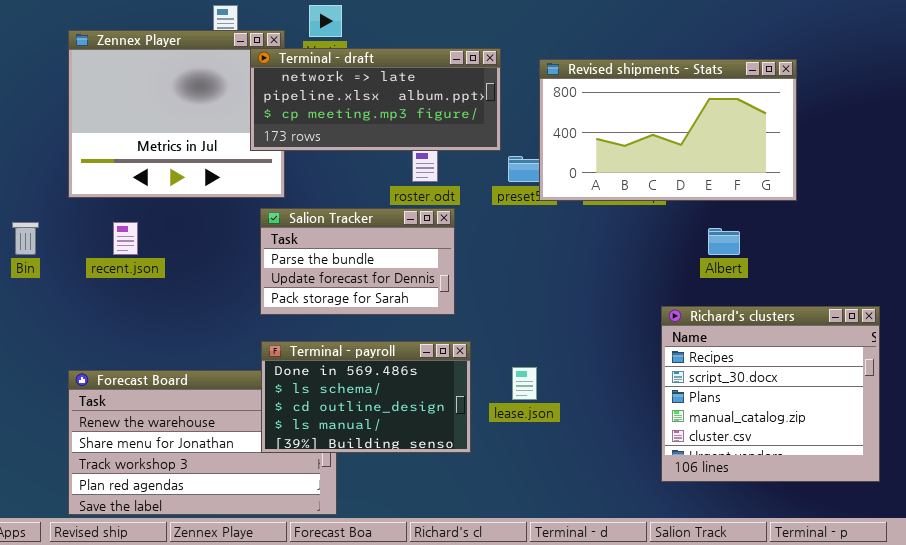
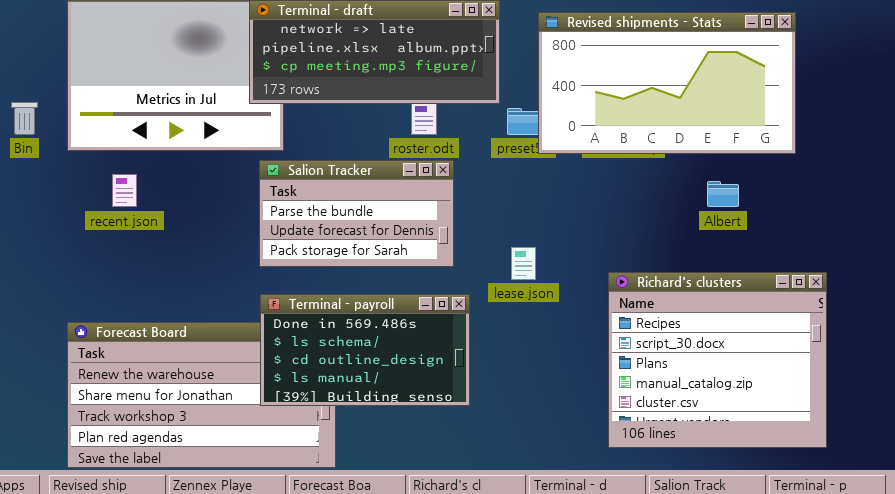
Bin: [12,222,39,255] -> [11,102,38,135], moved
Richard's clusters: [661,306,880,482] -> [608,272,827,448], moved
lease.json: [512,367,537,400] -> [511,247,536,280], moved

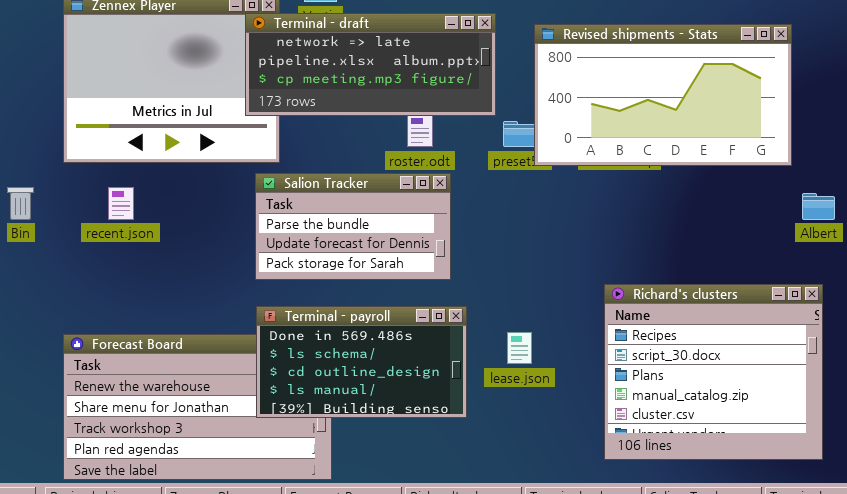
Bin: [11,102,38,135] -> [7,187,34,220], moved
Albert: [707,181,739,207] -> [802,193,835,220], moved
lease.json: [511,247,536,280] -> [507,332,532,364], moved

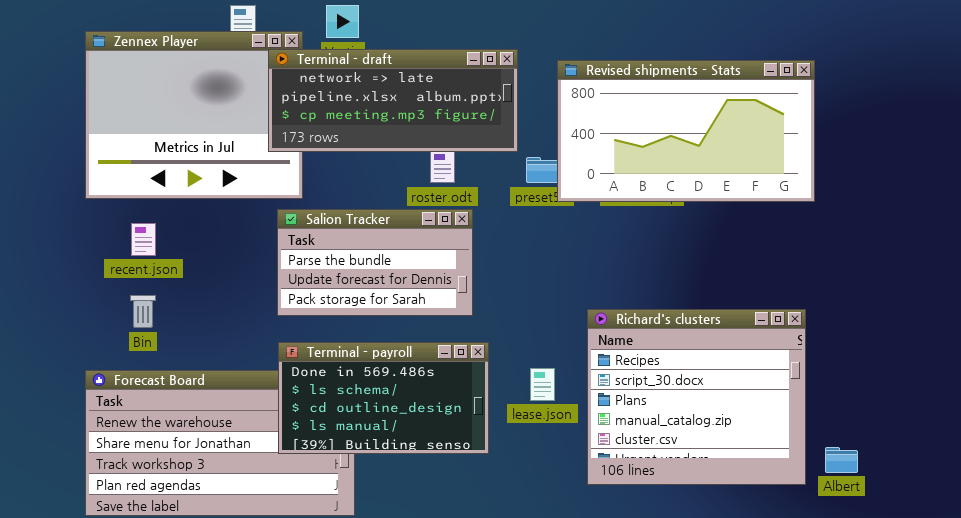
Bin: [7,187,34,220] -> [130,295,156,328], moved
Albert: [802,193,835,220] -> [825,447,858,473], moved
Richard's clusters: [604,284,823,460] -> [587,309,806,485], moved

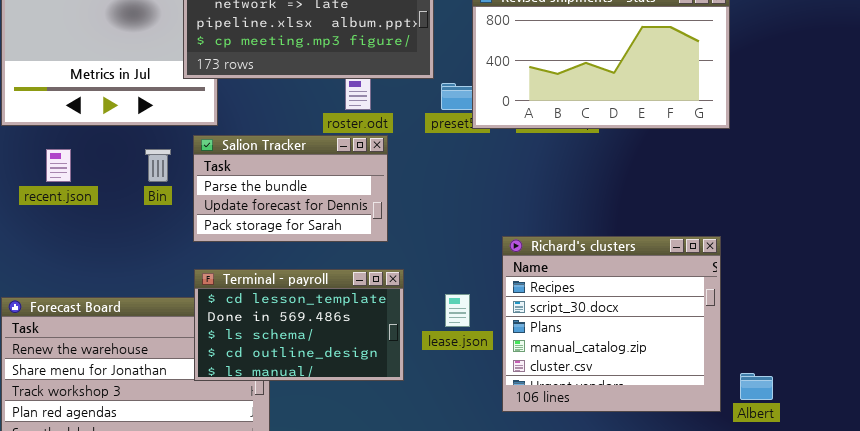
Bin: [130,295,156,328] -> [145,149,171,182], moved
Terminal - payroll: [278,342,489,454] -> [194,269,404,381], scrolled up 1 row

